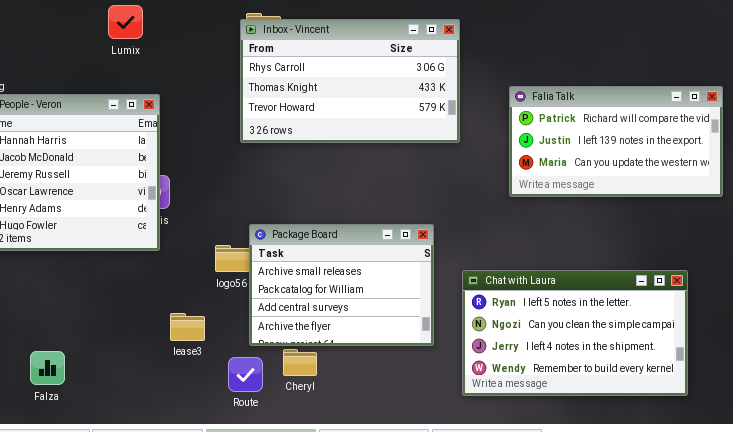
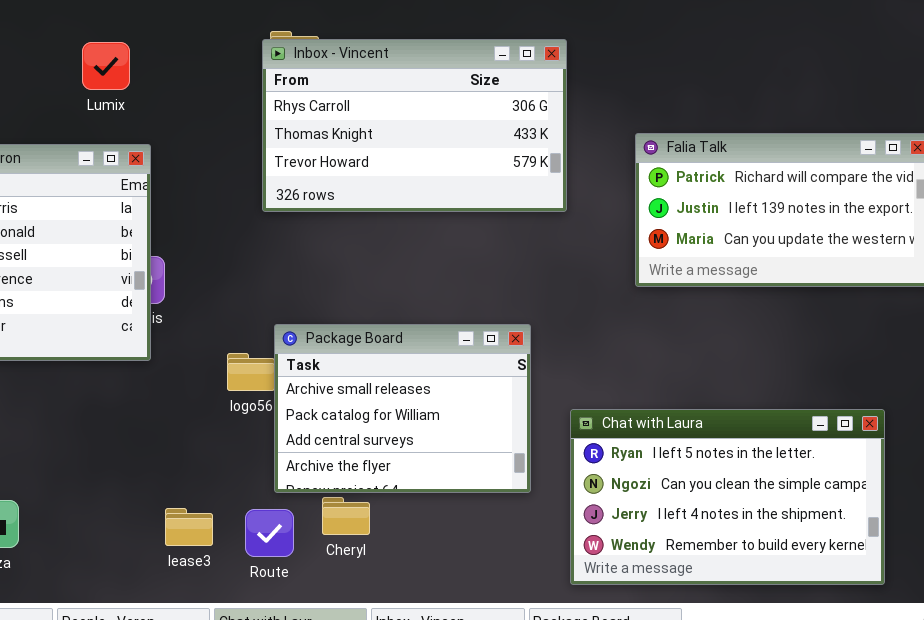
Lumix: [108,5,143,39] -> [82,42,130,90], moved
Chat with Laura: [462,270,688,396] -> [570,409,885,585], moved
lease3: [170,313,205,341] -> [165,508,213,546], moved

